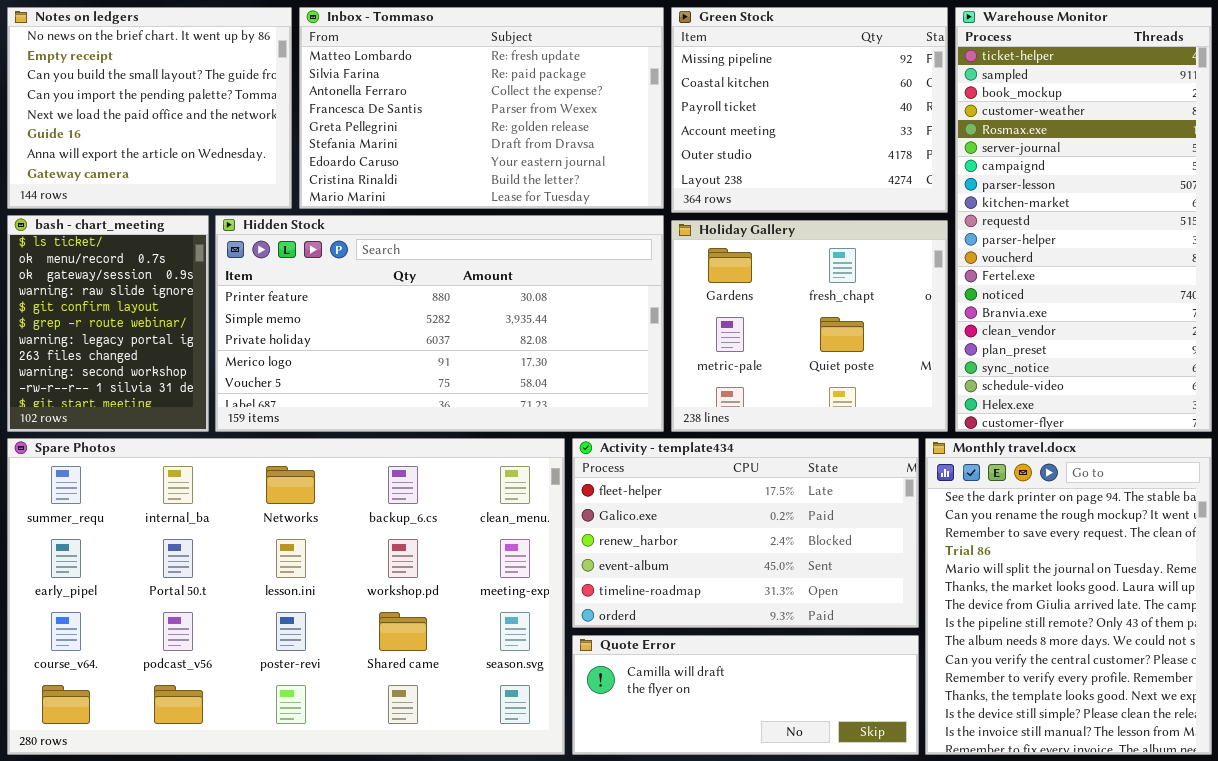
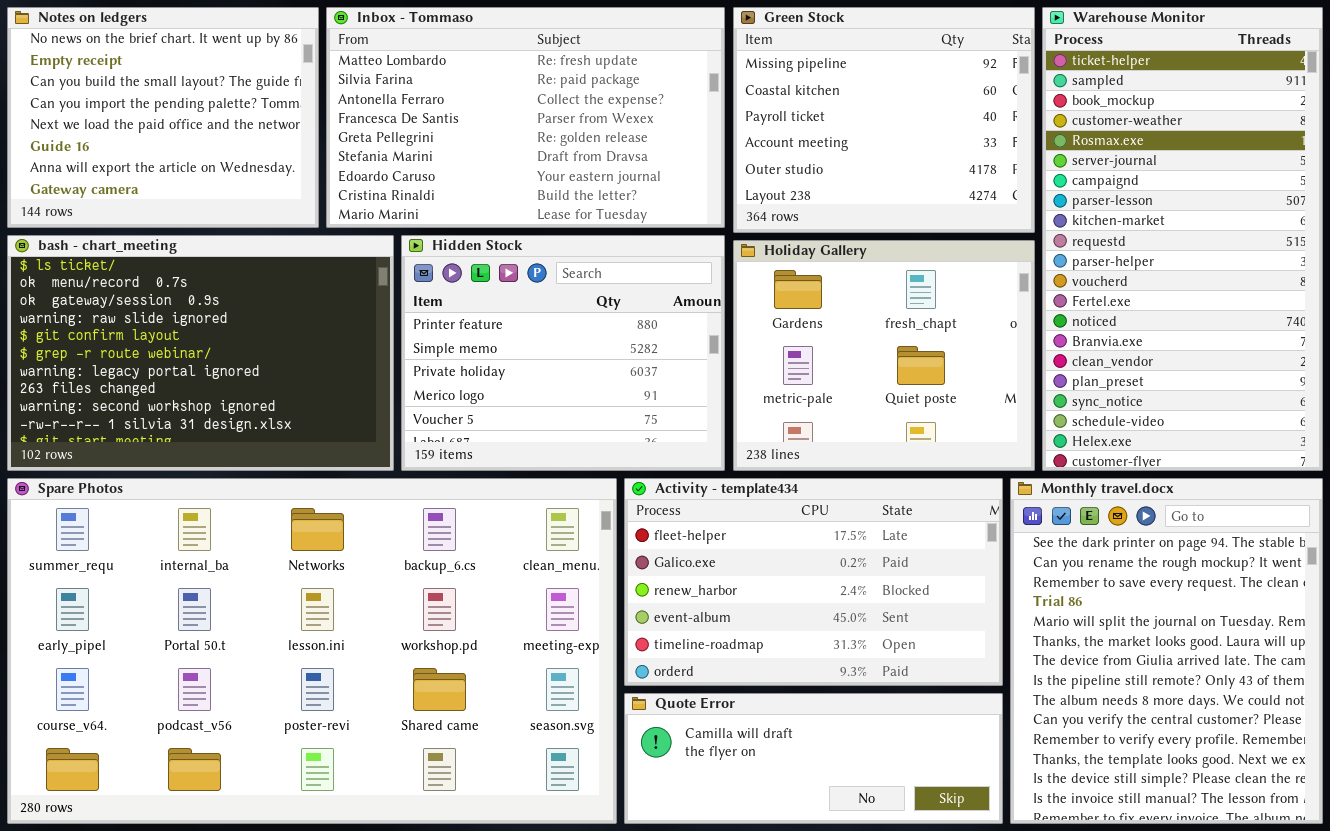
bash - chart_meeting: [7,215,209,432] -> [7,235,394,471], resized
Hidden Stock: [215,215,664,432] -> [401,235,725,471], resized

